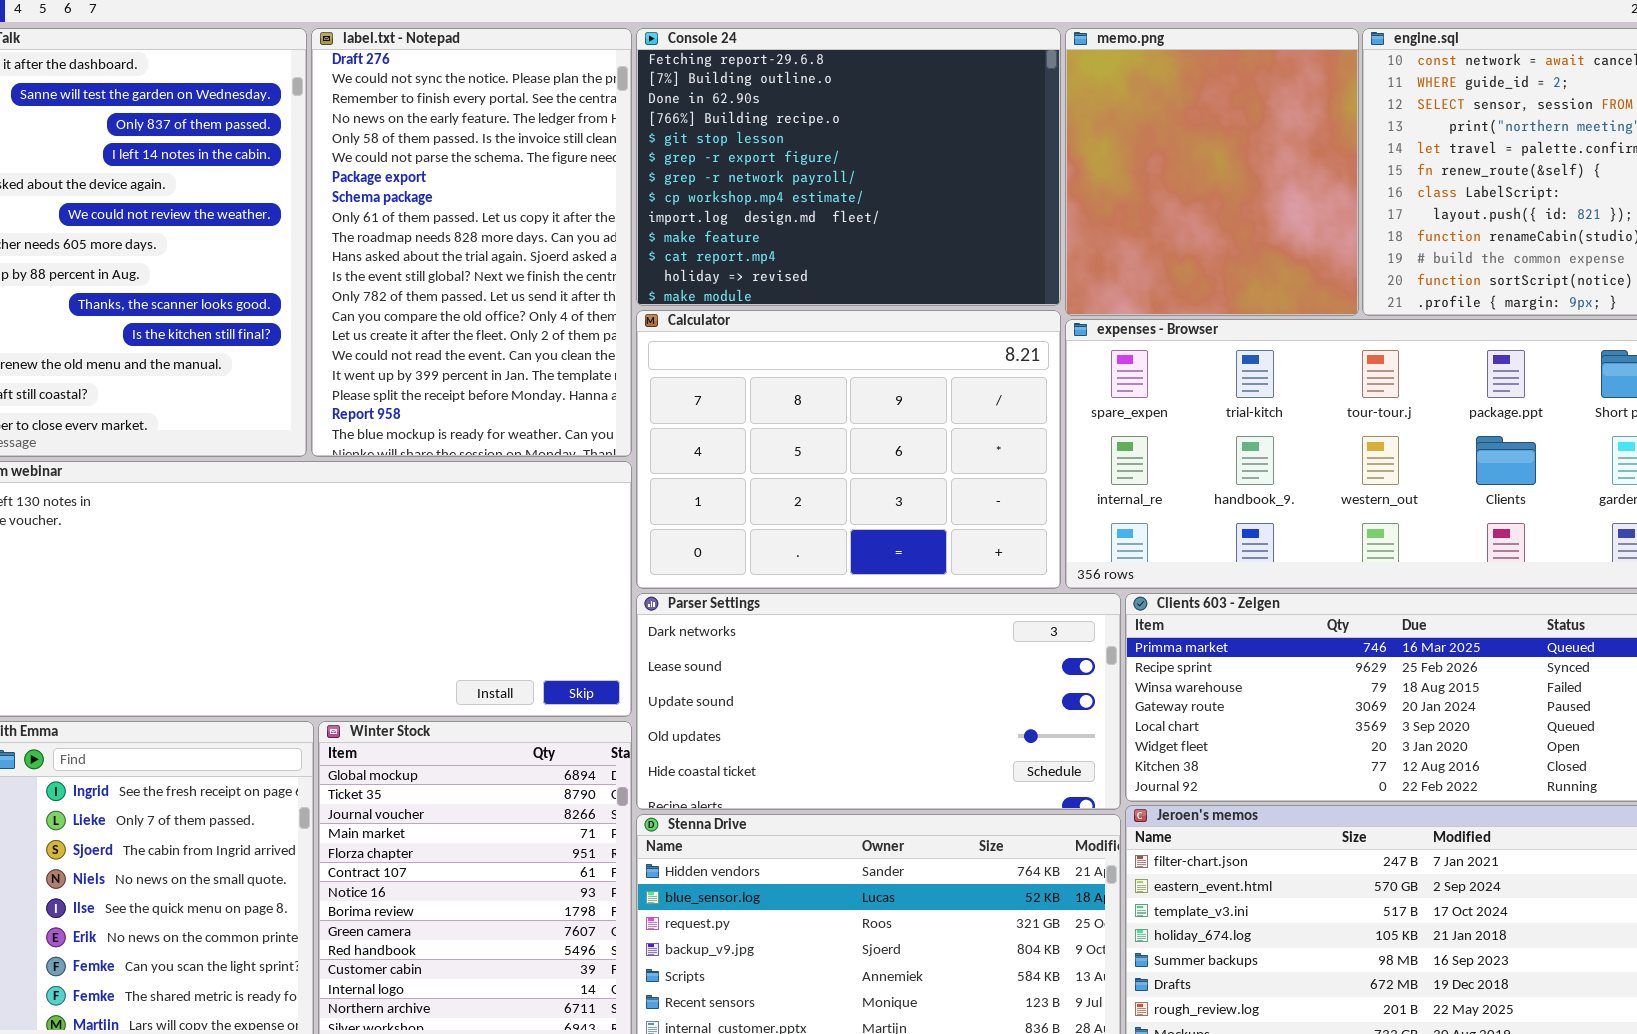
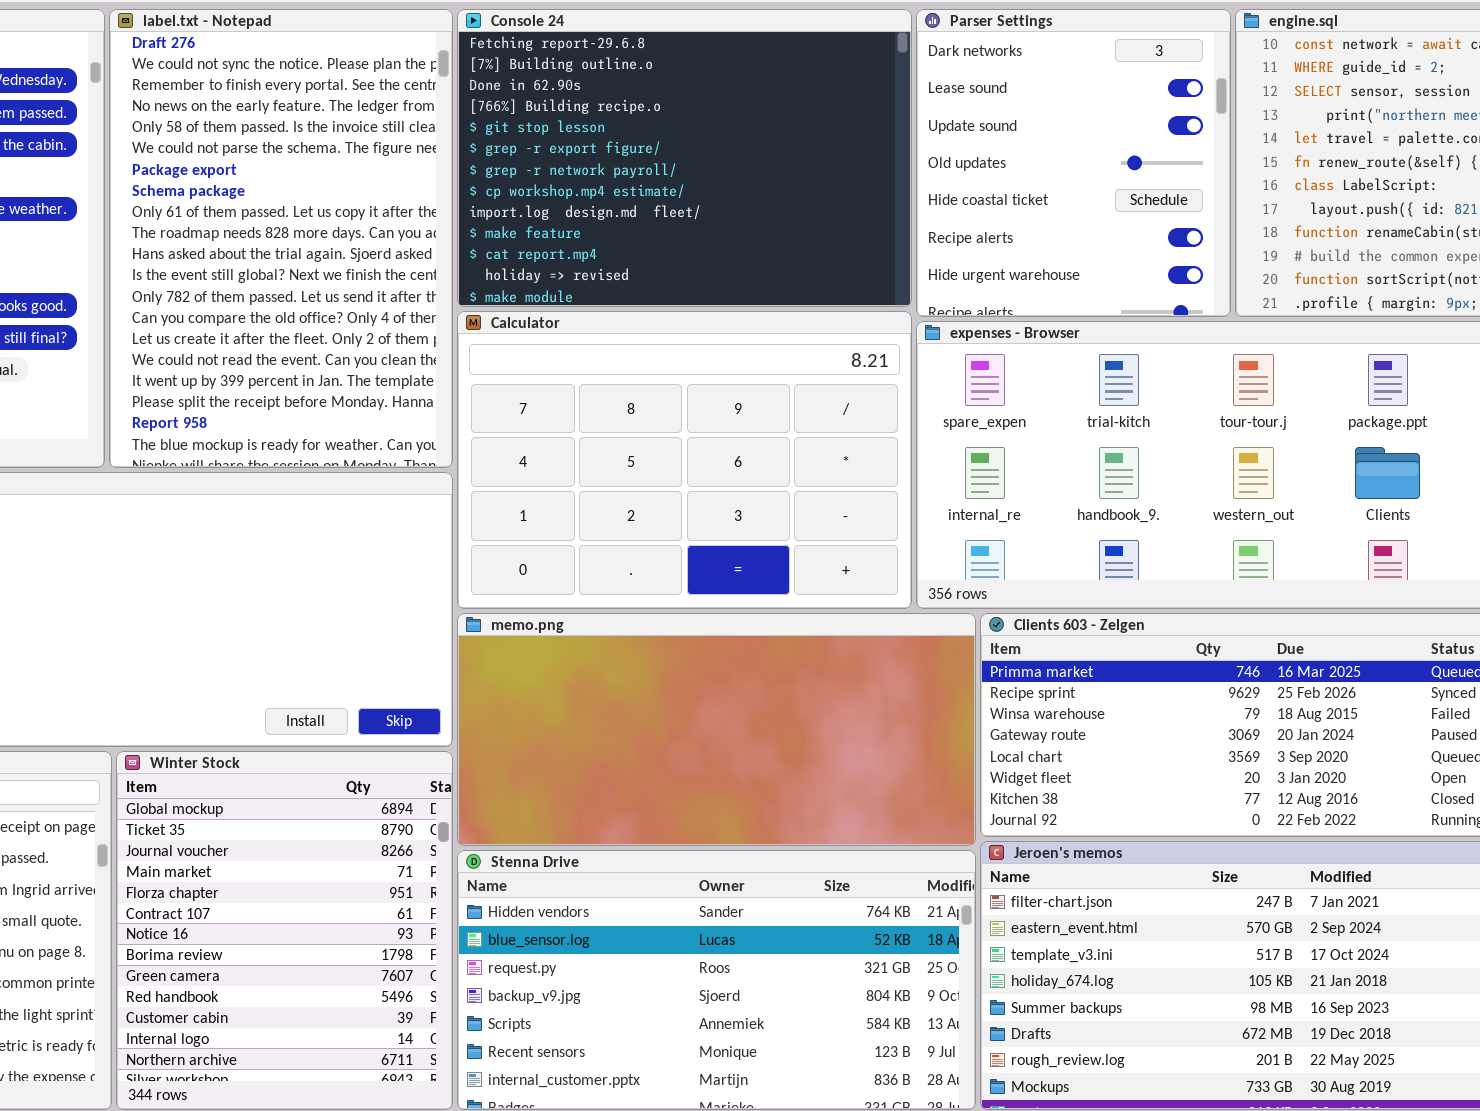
memo.png: [1065,28,1359,316] -> [457,613,976,846], moved, resized
Parser Settings: [636,593,1121,810] -> [916,9,1231,317], moved, resized

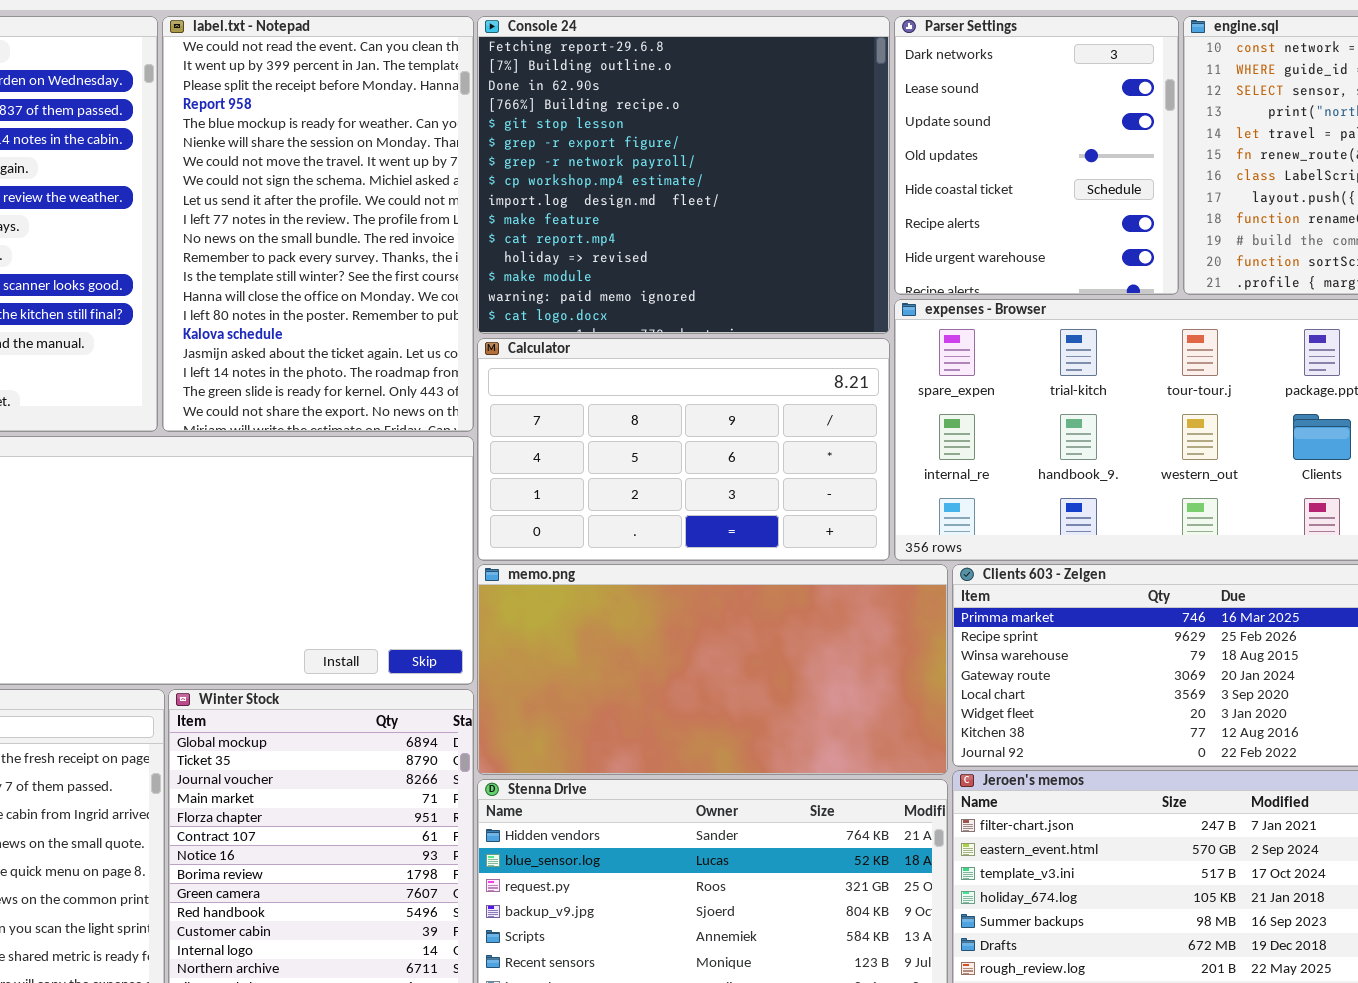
label.txt - Notepad: [109,9,453,468] -> [162,16,474,432], scrolled down 15 rows
Console 24: [457,9,912,307] -> [477,16,890,334], resized
Calculator: [457,311,912,609] -> [477,338,890,561], resized

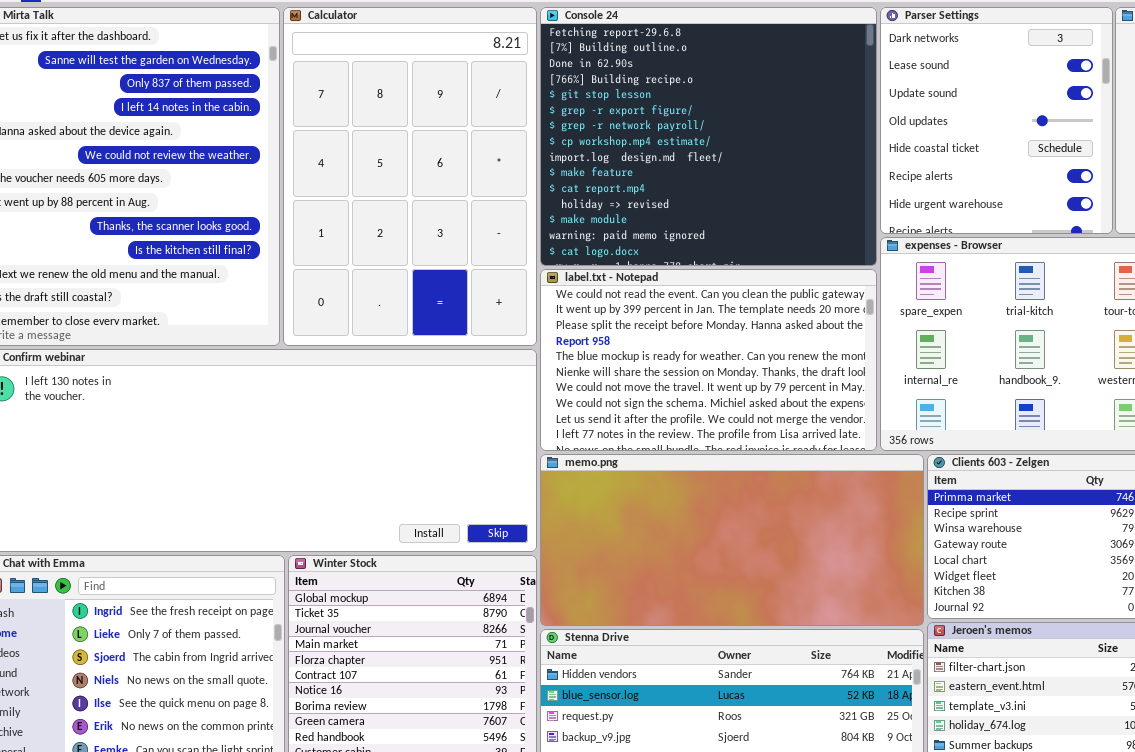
label.txt - Notepad: [162,16,474,432] -> [540,269,877,451], moved, resized
Calculator: [477,338,890,561] -> [283,7,537,346], moved, resized

